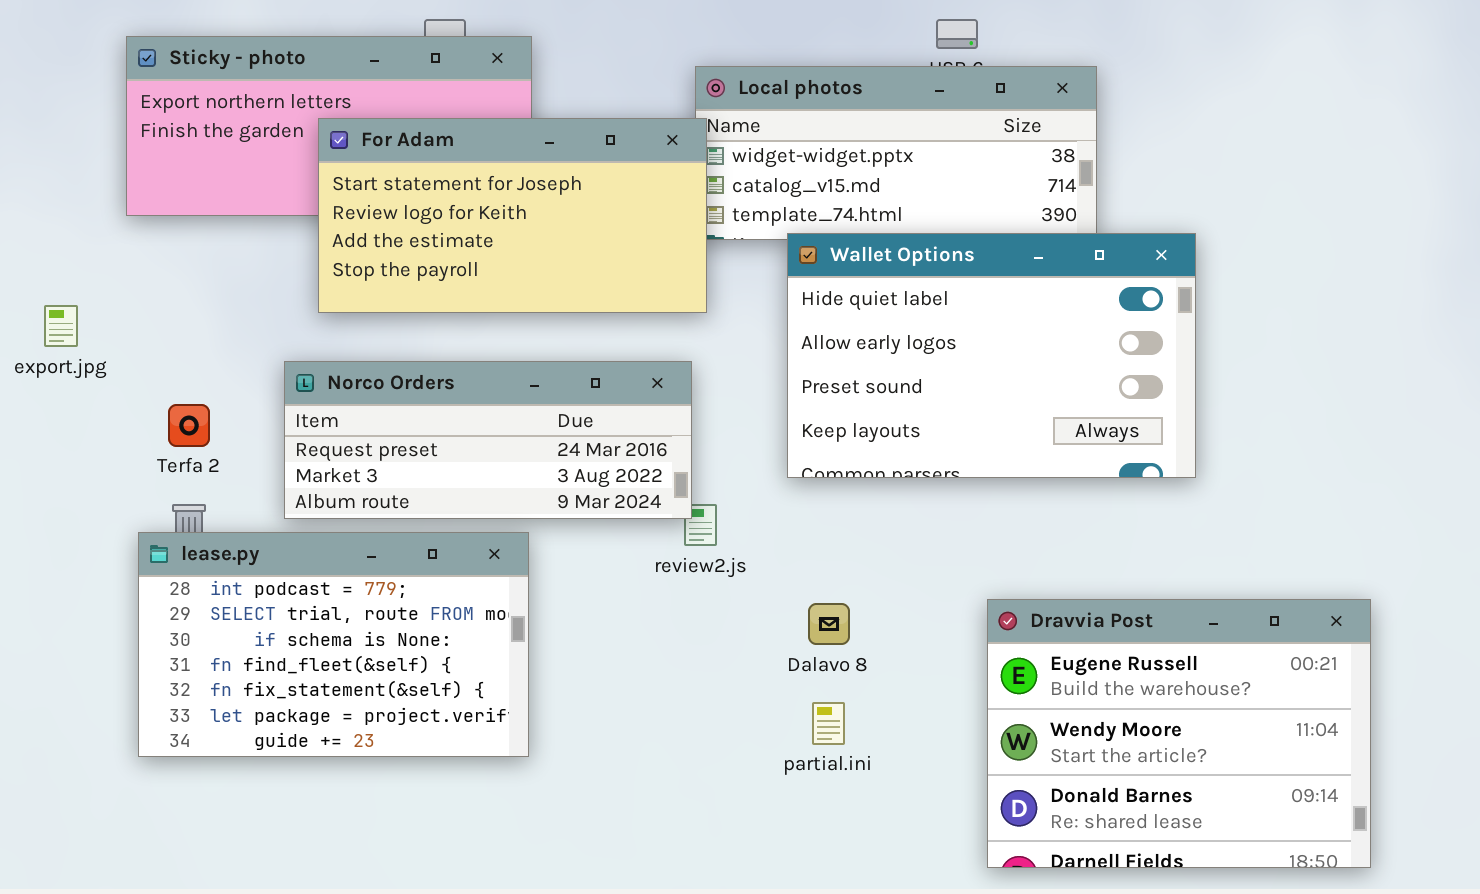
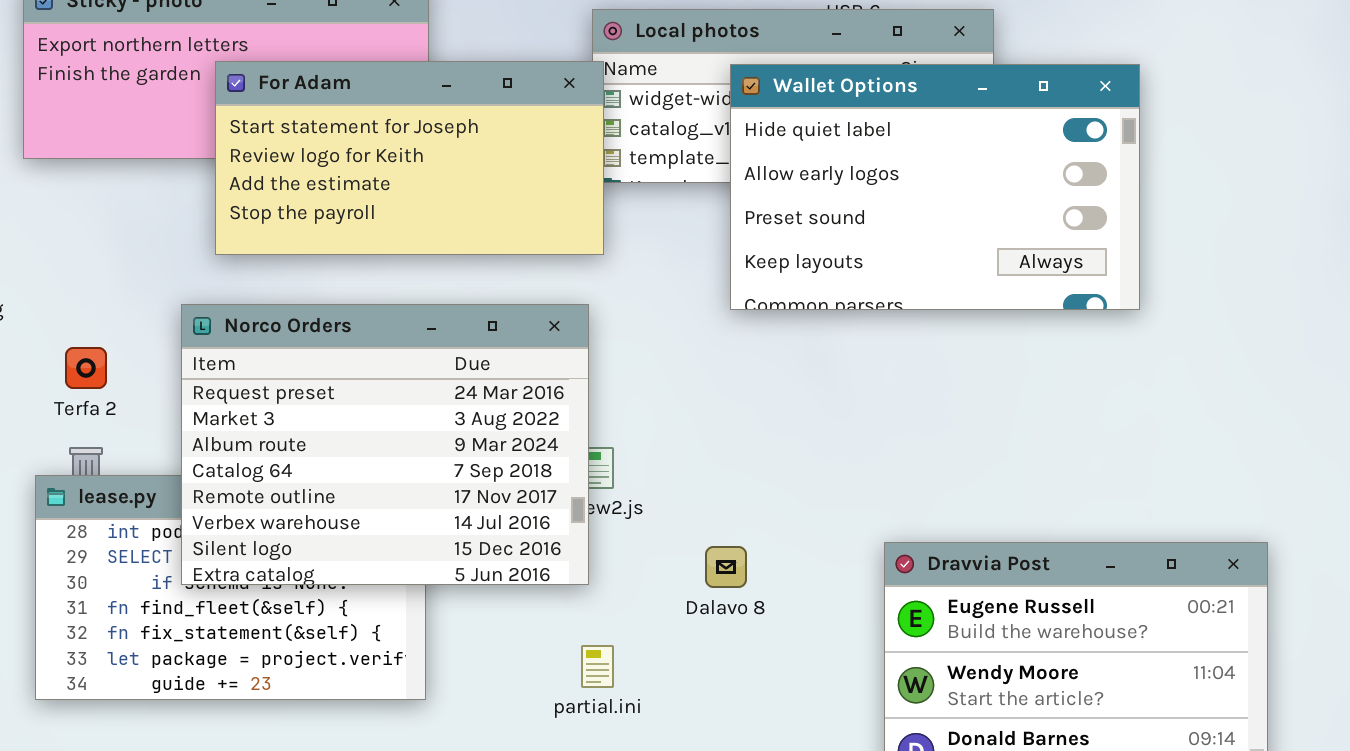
Wallet Options: [787,233,1196,478] -> [730,64,1140,310], moved
Norco Orders: [284,361,692,519] -> [181,304,589,585], resized
partial.ini: [812,702,845,745] -> [581,645,614,688], moved

